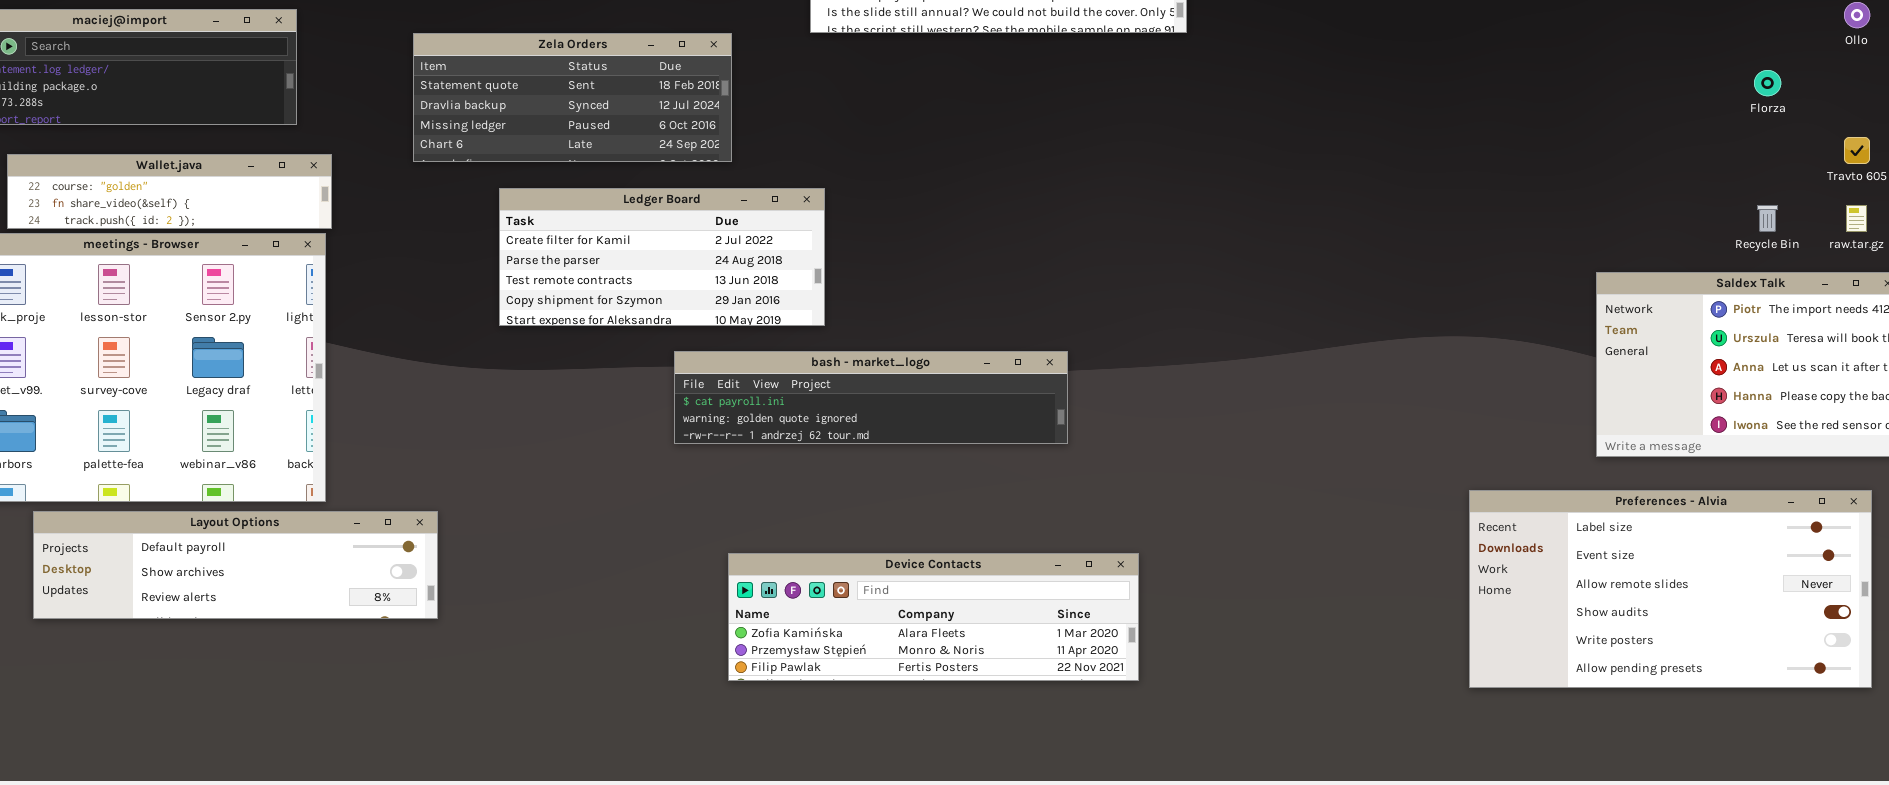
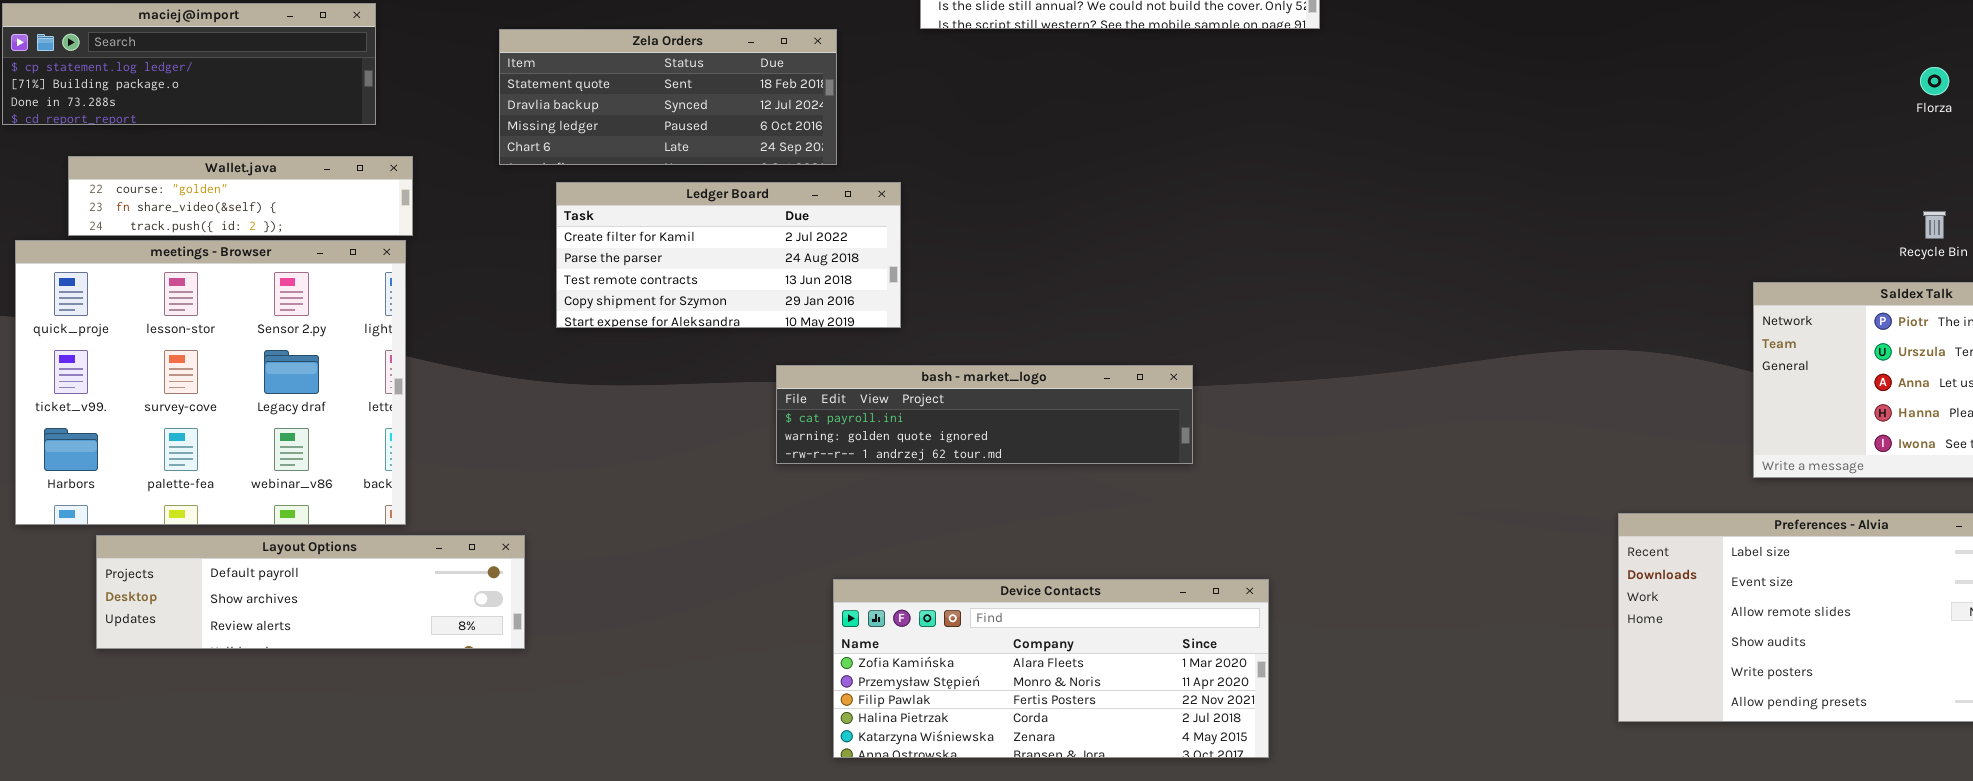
Ledger Board: [499,188,825,326] -> [556,182,901,328], moved
Device Contacts: [728,553,1139,681] -> [833,579,1269,758], resized

